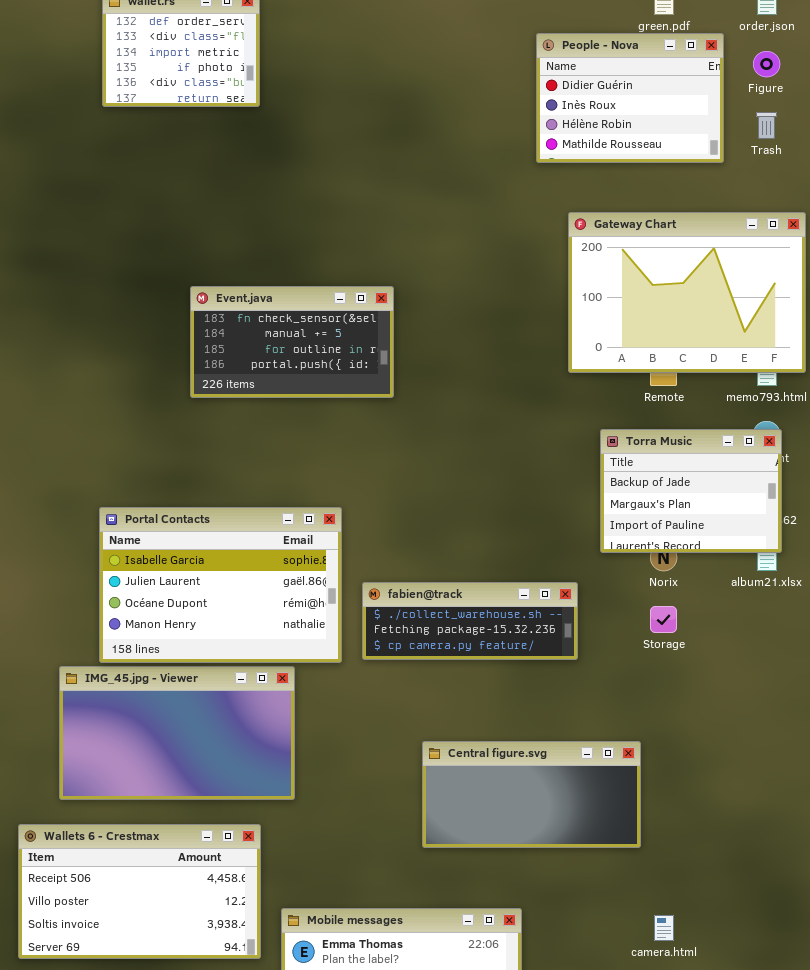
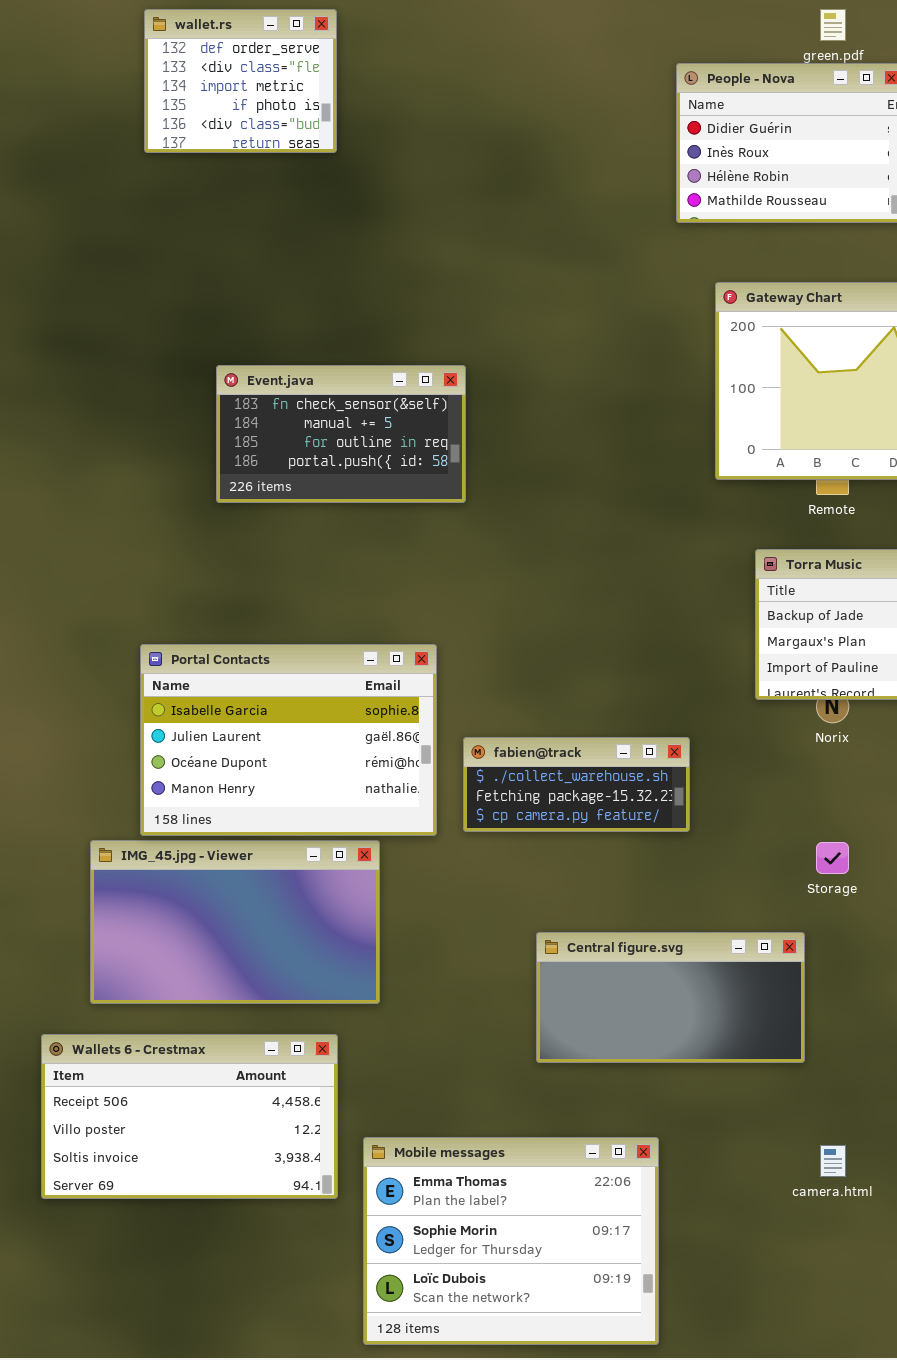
Event.java: [190,286,394,398] -> [216,365,466,503], moved
fabien@track: [362,582,578,660] -> [463,737,690,832], resized
Storage: [650,606,677,633] -> [816,842,849,874], moved

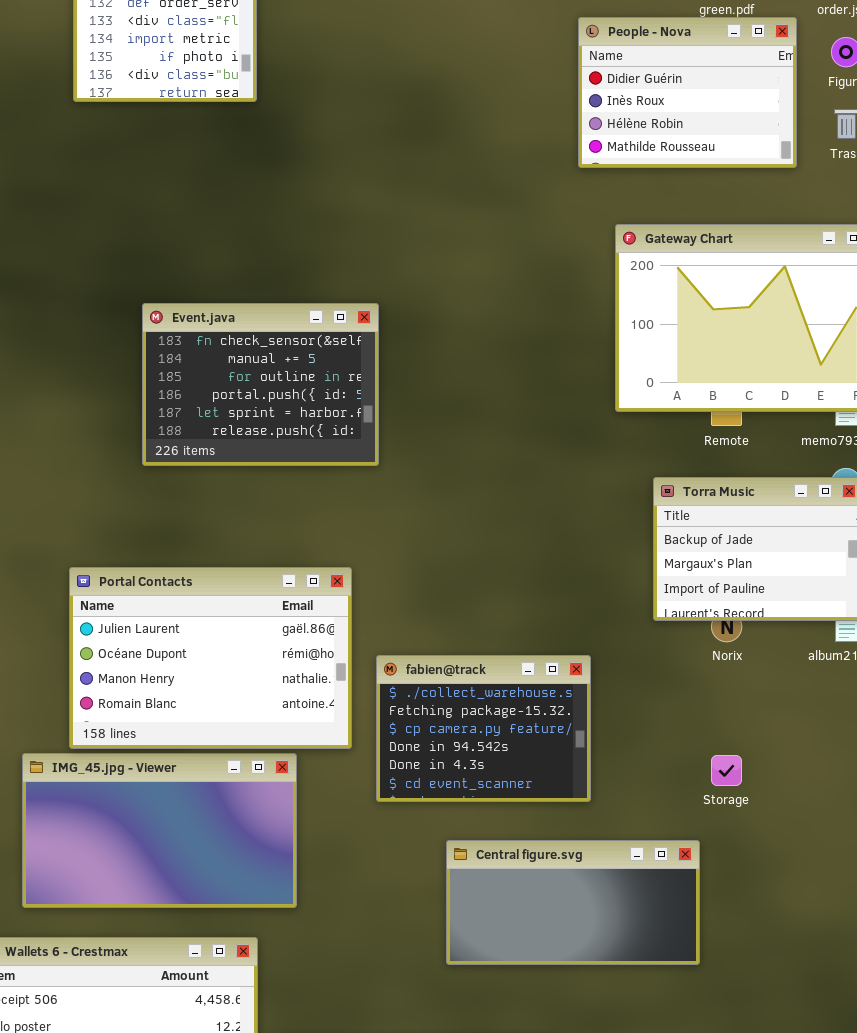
Event.java: [216,365,466,503] -> [142,303,379,466], resized
Portal Contacts: [140,644,437,836] -> [69,567,352,749], scrolled down 1 row
fabien@track: [463,737,690,832] -> [376,655,591,802], resized

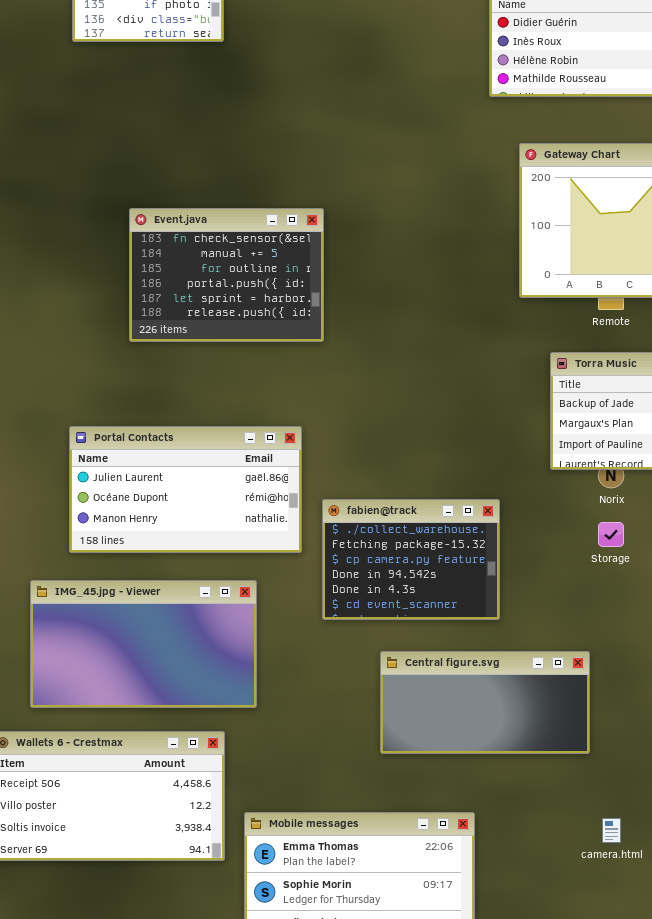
Portal Contacts: [69,567,352,749] -> [69,426,302,553], resized
Storage: [711,755,742,786] -> [598,522,624,547], moved

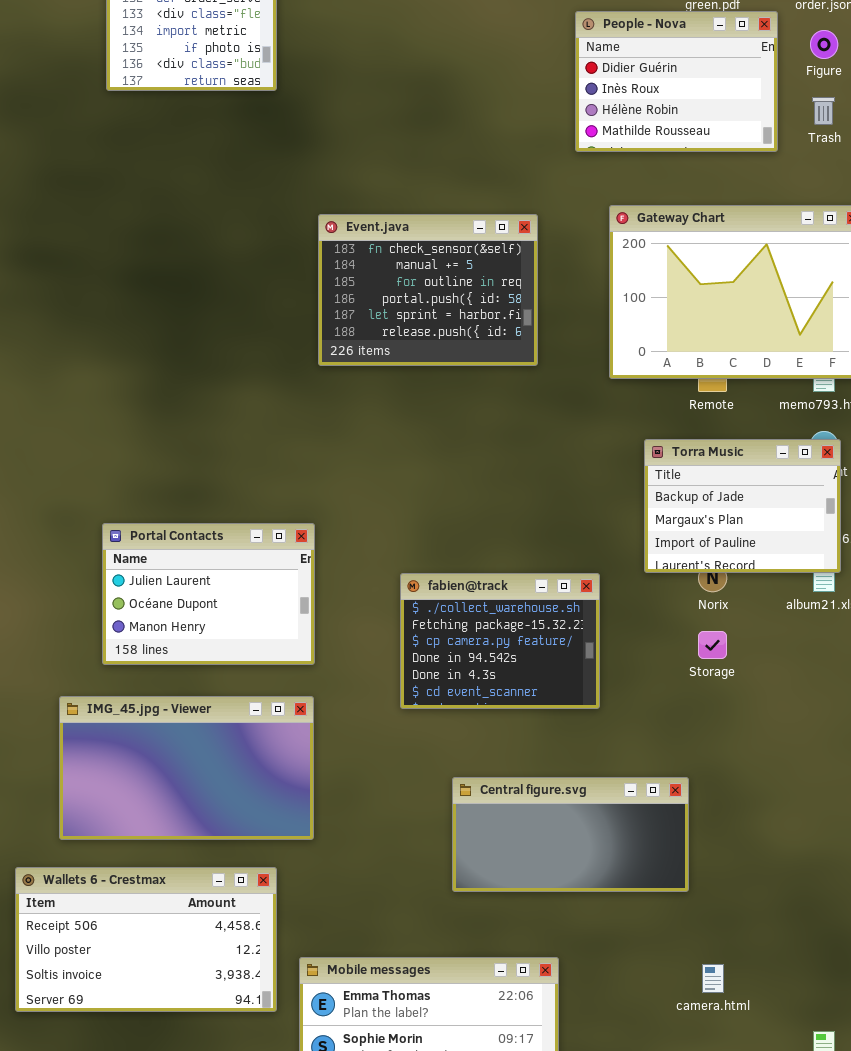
Event.java: [129,208,324,342] -> [318,214,538,366], moved
Portal Contacts: [69,426,302,553] -> [102,523,315,665], resized
fabien@track: [322,499,500,620] -> [400,573,600,709], moved

